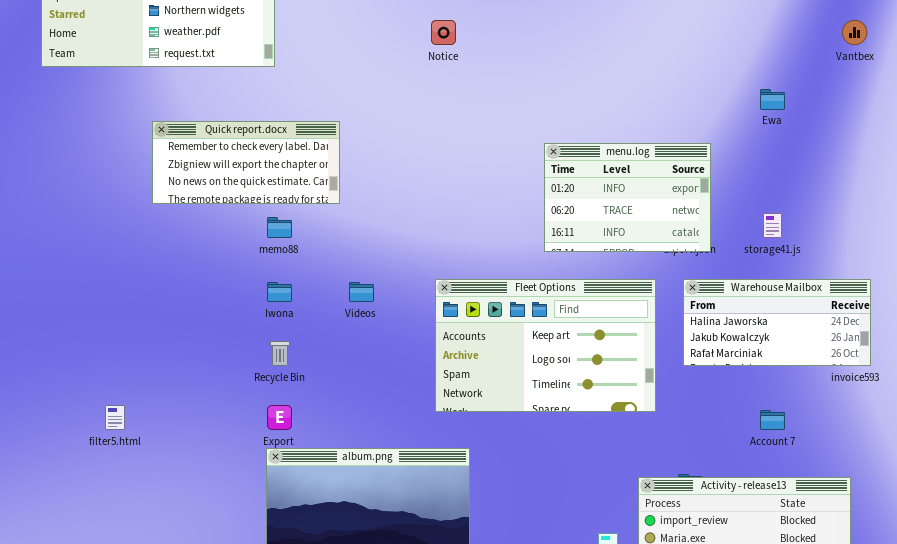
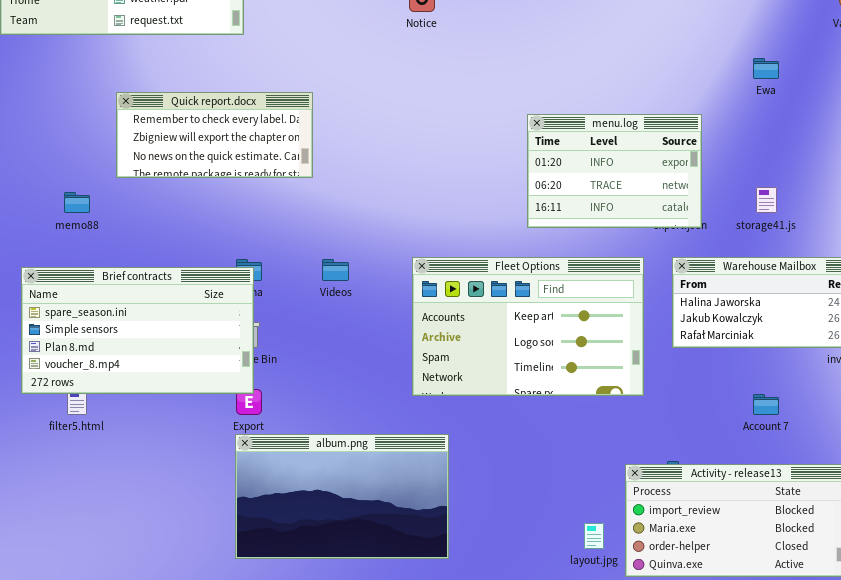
memo88: [267,217,292,238] -> [64,192,90,213], moved
Brief contracts: none -> [21,267,254,394], opened

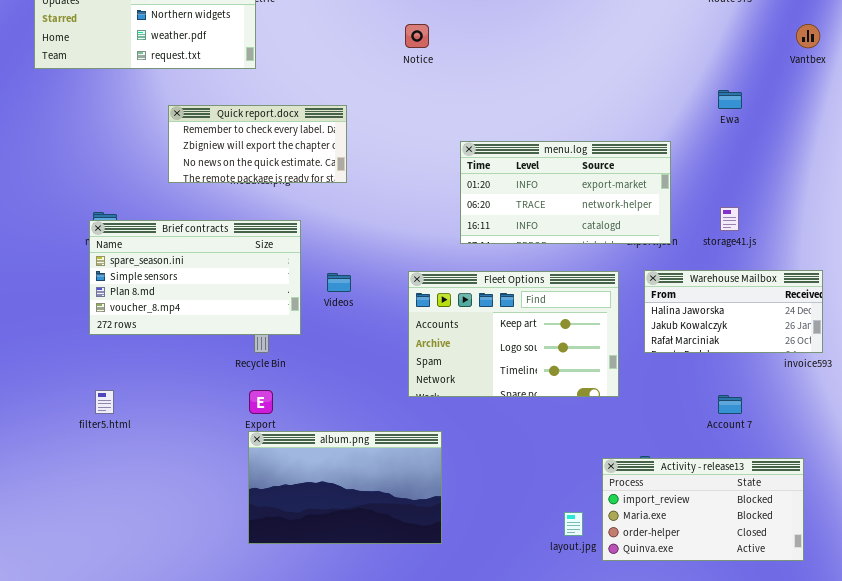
Quick report.docx: [116,92,313,178] -> [168,105,347,183], moved
menu.log: [527,114,702,228] -> [460,141,671,244], resized
Brief contracts: [21,267,254,394] -> [89,220,301,335], moved

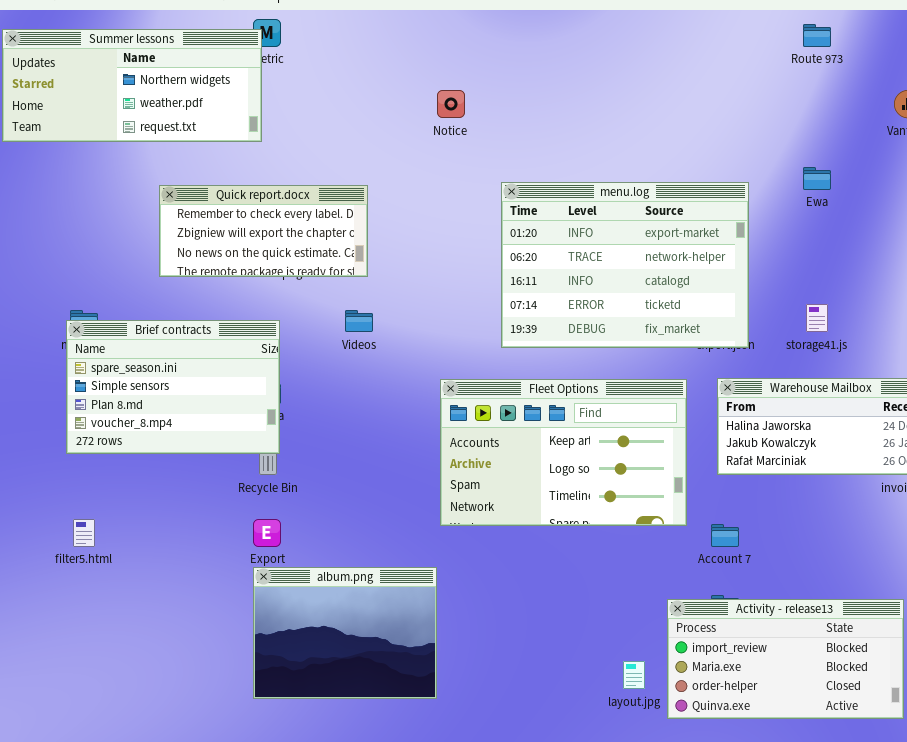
menu.log: [460,141,671,244] -> [501,182,749,348], resized
Brief contracts: [89,220,301,335] -> [66,320,280,454], resized
Videos: [327,273,351,292] -> [345,310,373,332], moved
Account 7: [718,395,742,414] -> [711,524,739,547], moved
album.png: [248,431,442,544] -> [253,567,437,699], resized

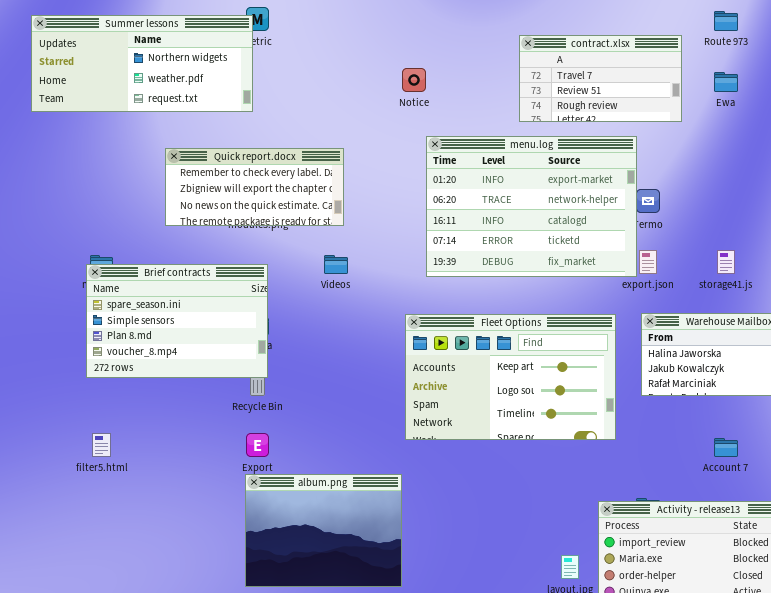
contract.xlsx: none -> [519,35,682,122], opened
Ewa: [803,167,831,190] -> [714,72,738,92], moved
menu.log: [501,182,749,348] -> [426,136,637,277], moved
Account 7: [711,524,739,547] -> [714,438,738,457], moved

